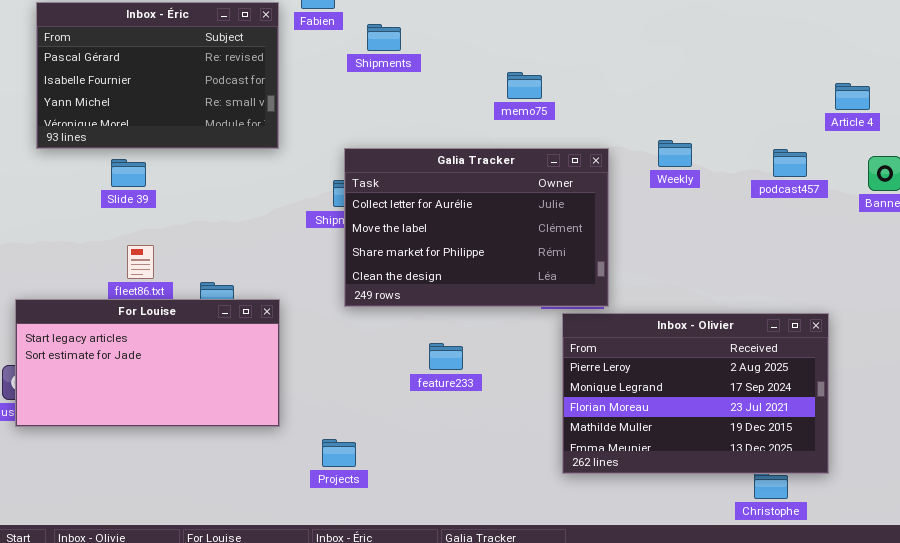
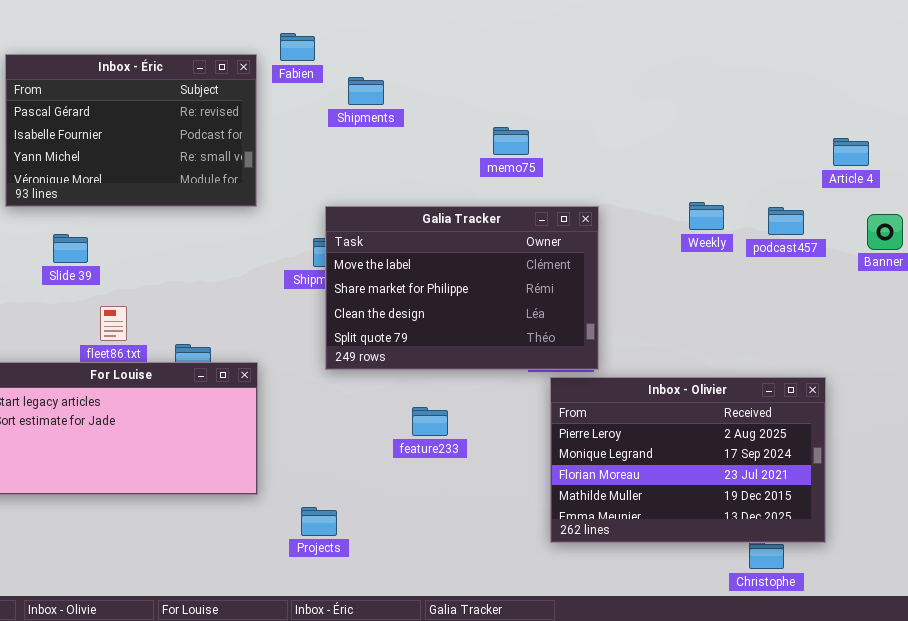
Weekly: [658,140,692,167] -> [689,202,724,230], moved
Galia Tracker: [344,148,609,307] -> [325,206,599,370], scrolled down 1 row
Slide 39: [111,159,146,187] -> [53,234,88,263], moved

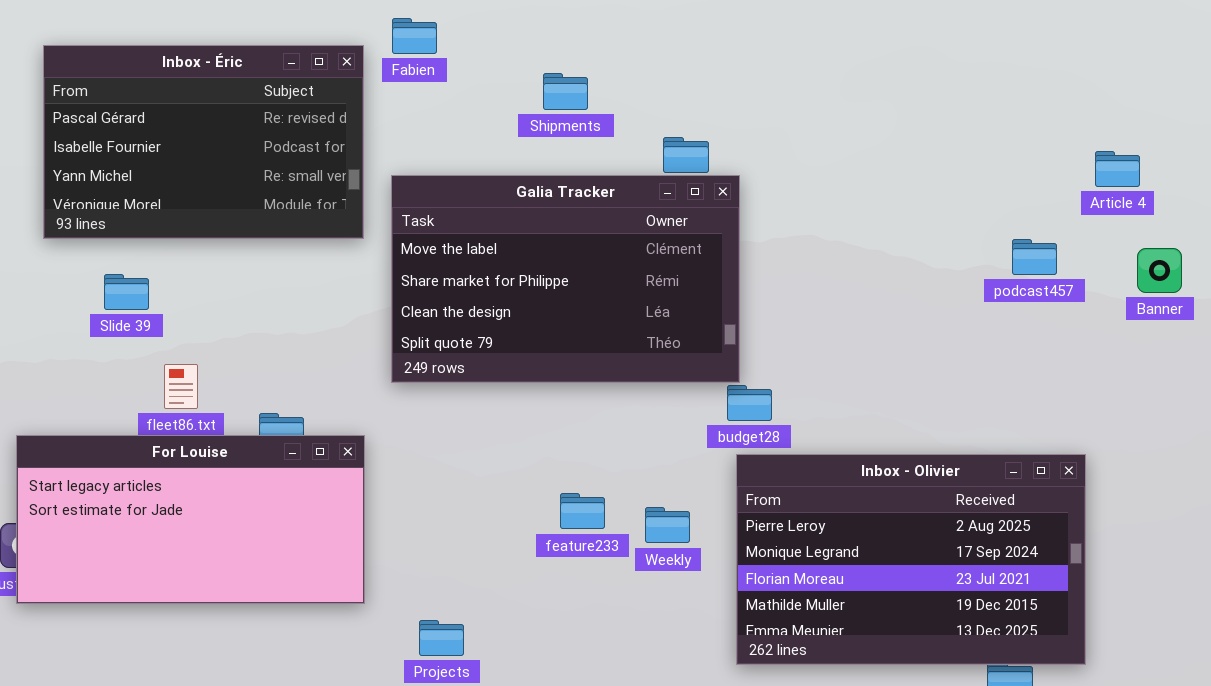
Shipments: [348,77,384,105] -> [543,73,588,110], moved
Weekly: [689,202,724,230] -> [645,507,690,543], moved
Galia Tracker: [325,206,599,370] -> [391,175,740,383], moved

